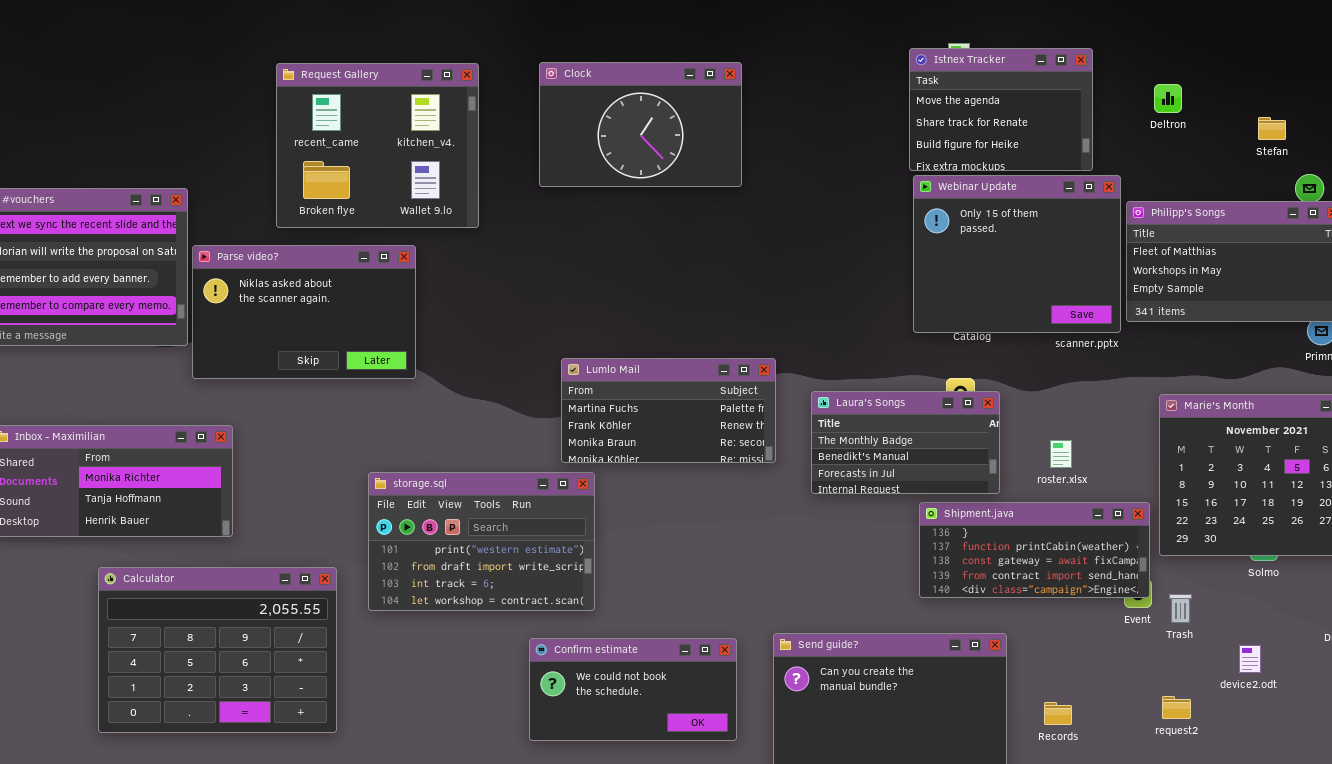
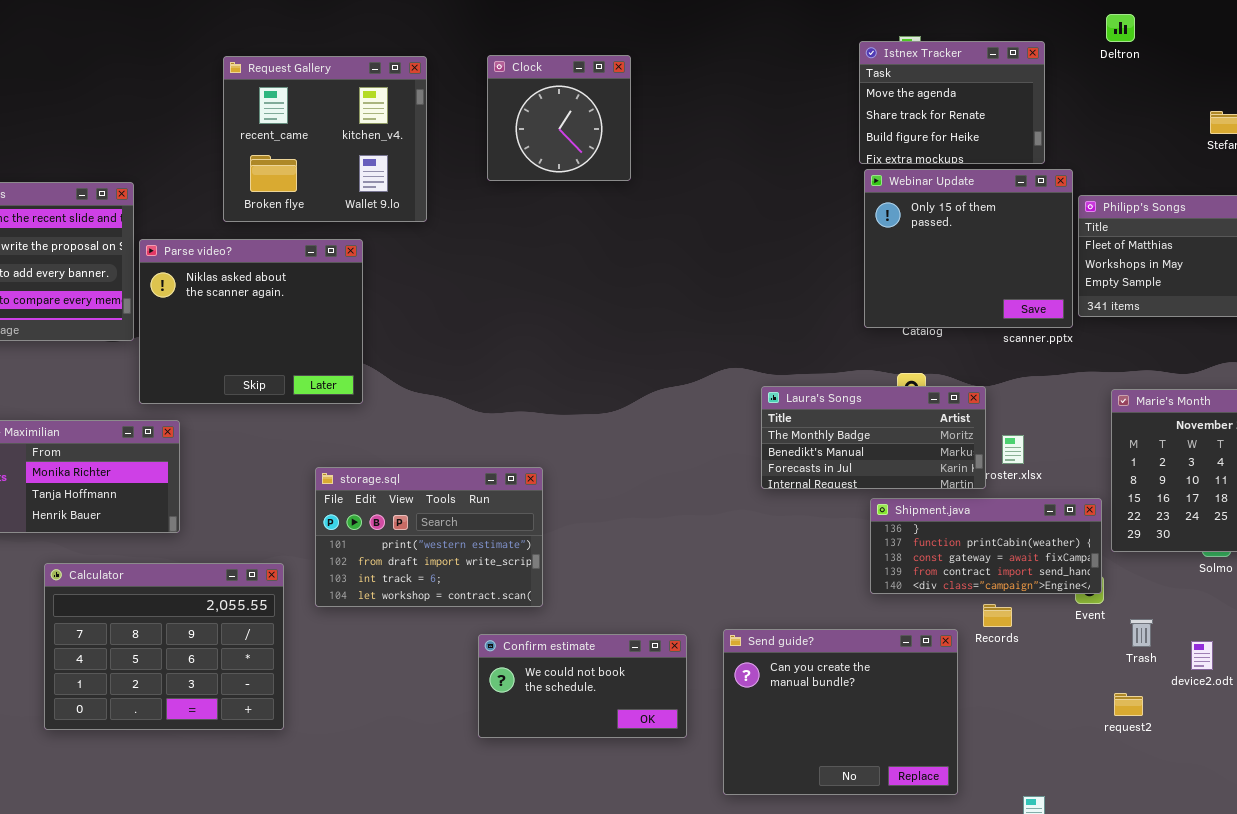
Clock: [539,62,742,187] -> [487,55,631,181], resized
Deltron: [1154,84,1182,113] -> [1106,14,1135,42], moved
Parse video?: [192,245,416,379] -> [139,239,363,404], resized
Lumlo Mail: [561,358,776,463] -> none, closed
Laura's Songs: [811,391,1000,494] -> [761,386,986,489], resized
Trash: [1169,594,1192,623] -> [1130,619,1153,647], moved
Records: [1044,702,1072,725] -> [983,604,1012,627], moved

